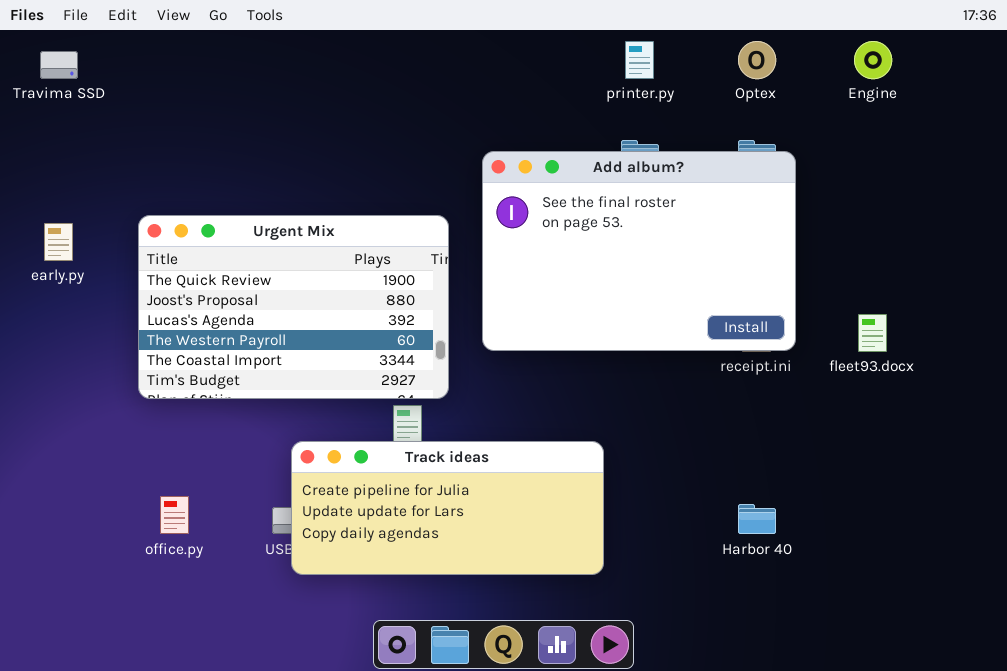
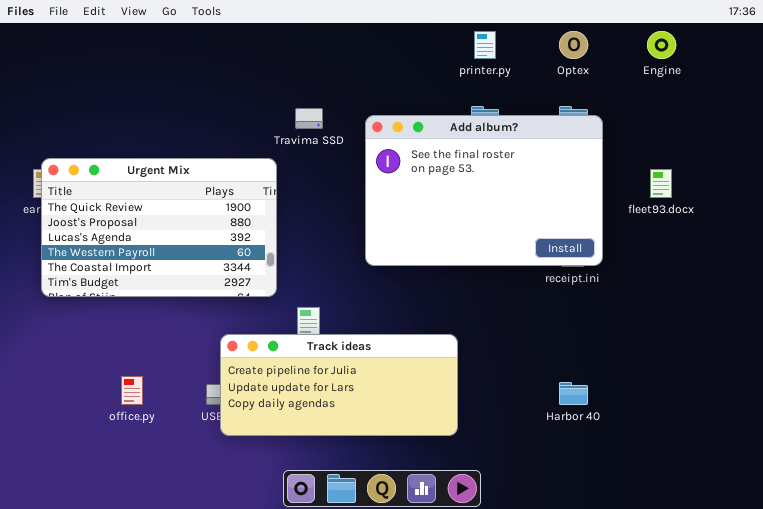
Travima SSD: [40,51,78,79] -> [295,108,323,129], moved
Urgent Mix: [138,215,449,399] -> [41,158,277,297], moved
fleet93.docx: [858,314,887,352] -> [650,169,672,198], moved

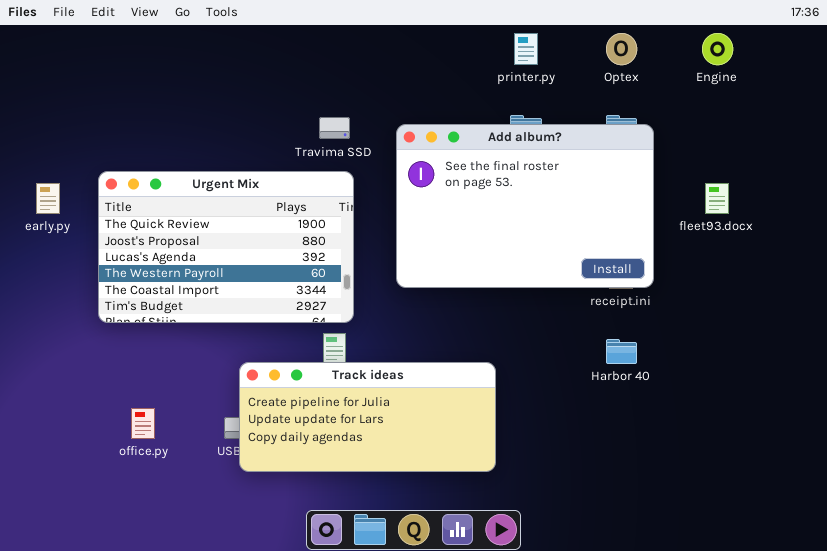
Urgent Mix: [41,158,277,297] -> [98,171,354,323], moved
Harbor 40: [559,382,588,405] -> [606,339,637,364], moved

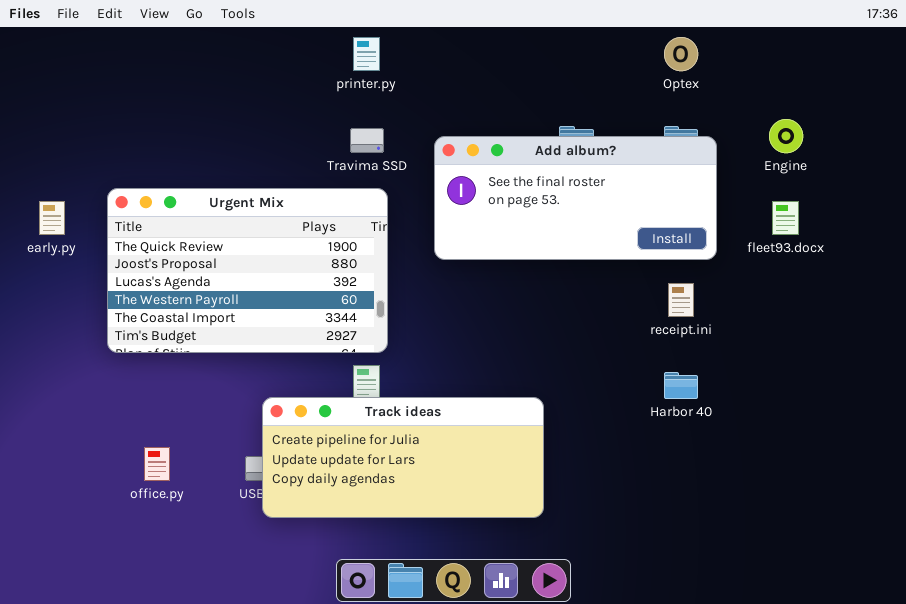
printer.py: [514,33,538,65] -> [353,37,380,71], moved
Engine: [702,33,733,65] -> [769,119,803,153], moved
Add album?: [396,124,654,288] -> [434,136,717,260], resized

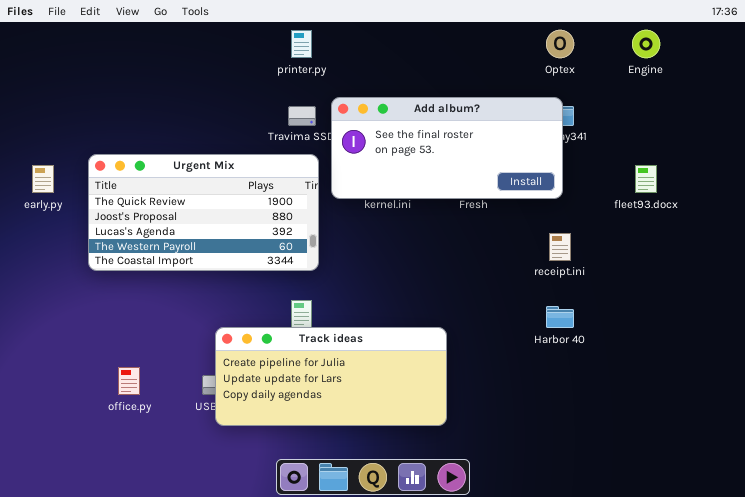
Engine: [769,119,803,153] -> [632,30,660,58], moved
Add album?: [434,136,717,260] -> [331,97,563,199], moved
Urgent Mix: [107,188,388,353] -> [88,154,319,271], resized

